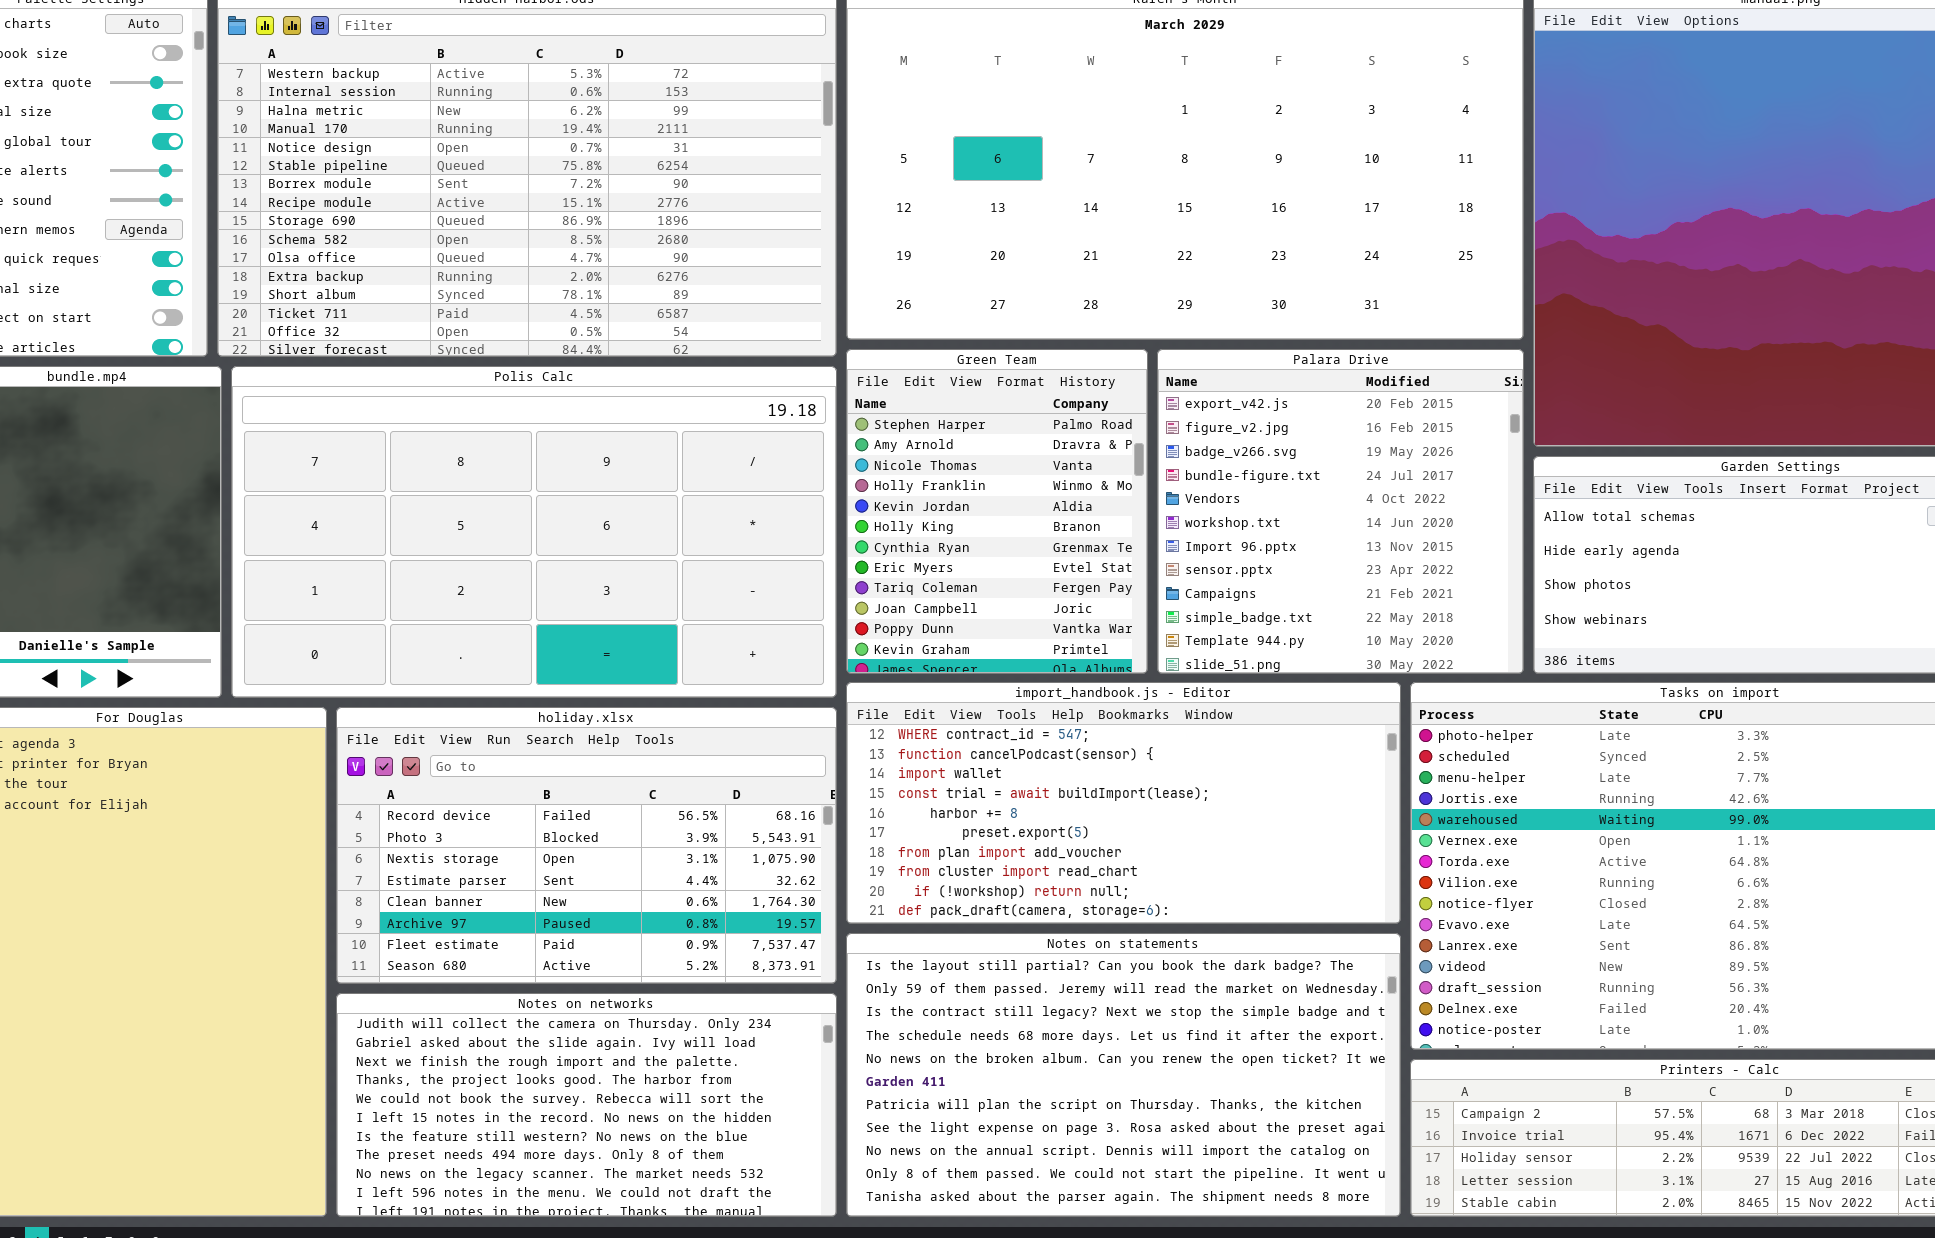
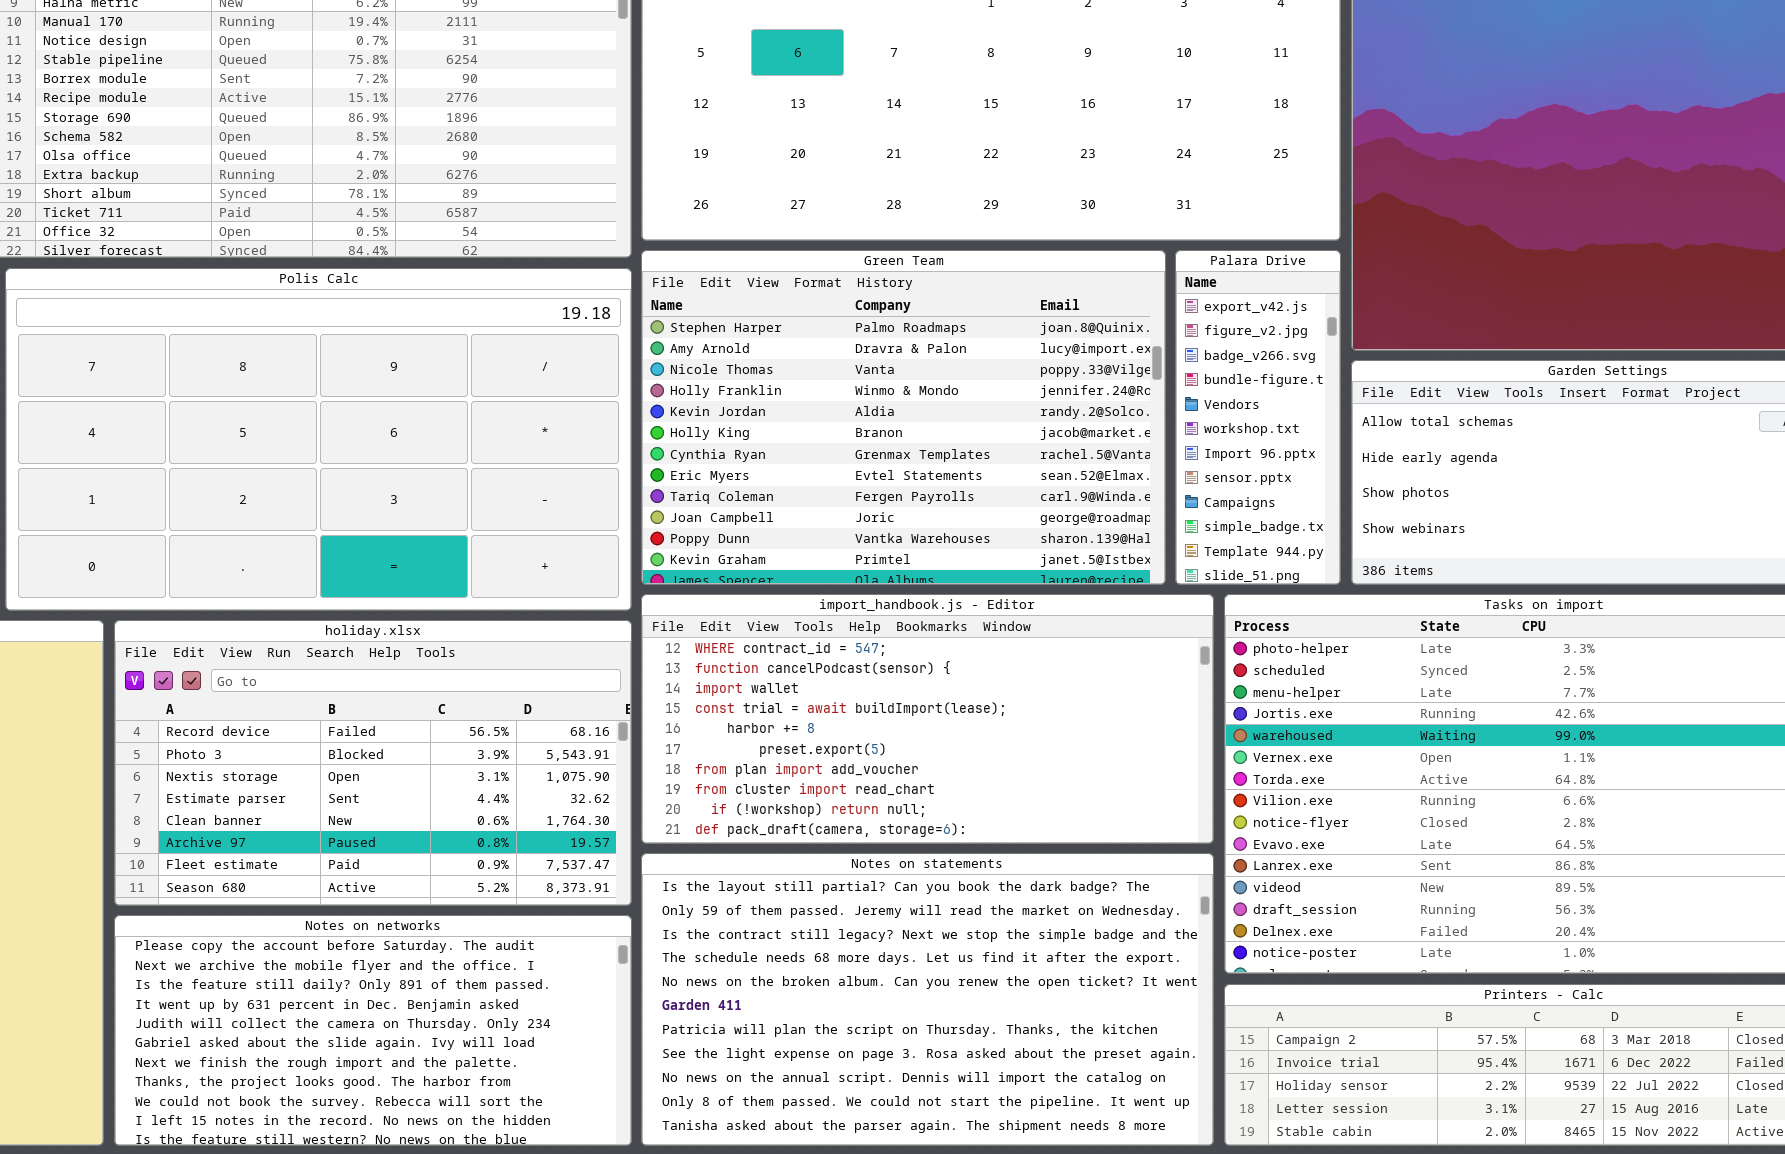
Green Team: [846,349,1148,674] -> [641,250,1166,585], resized
Palara Drive: [1157,349,1524,674] -> [1175,250,1341,585], resized
Notes on networks: [336,993,837,1217] -> [114,915,632,1146], scrolled up 4 rows

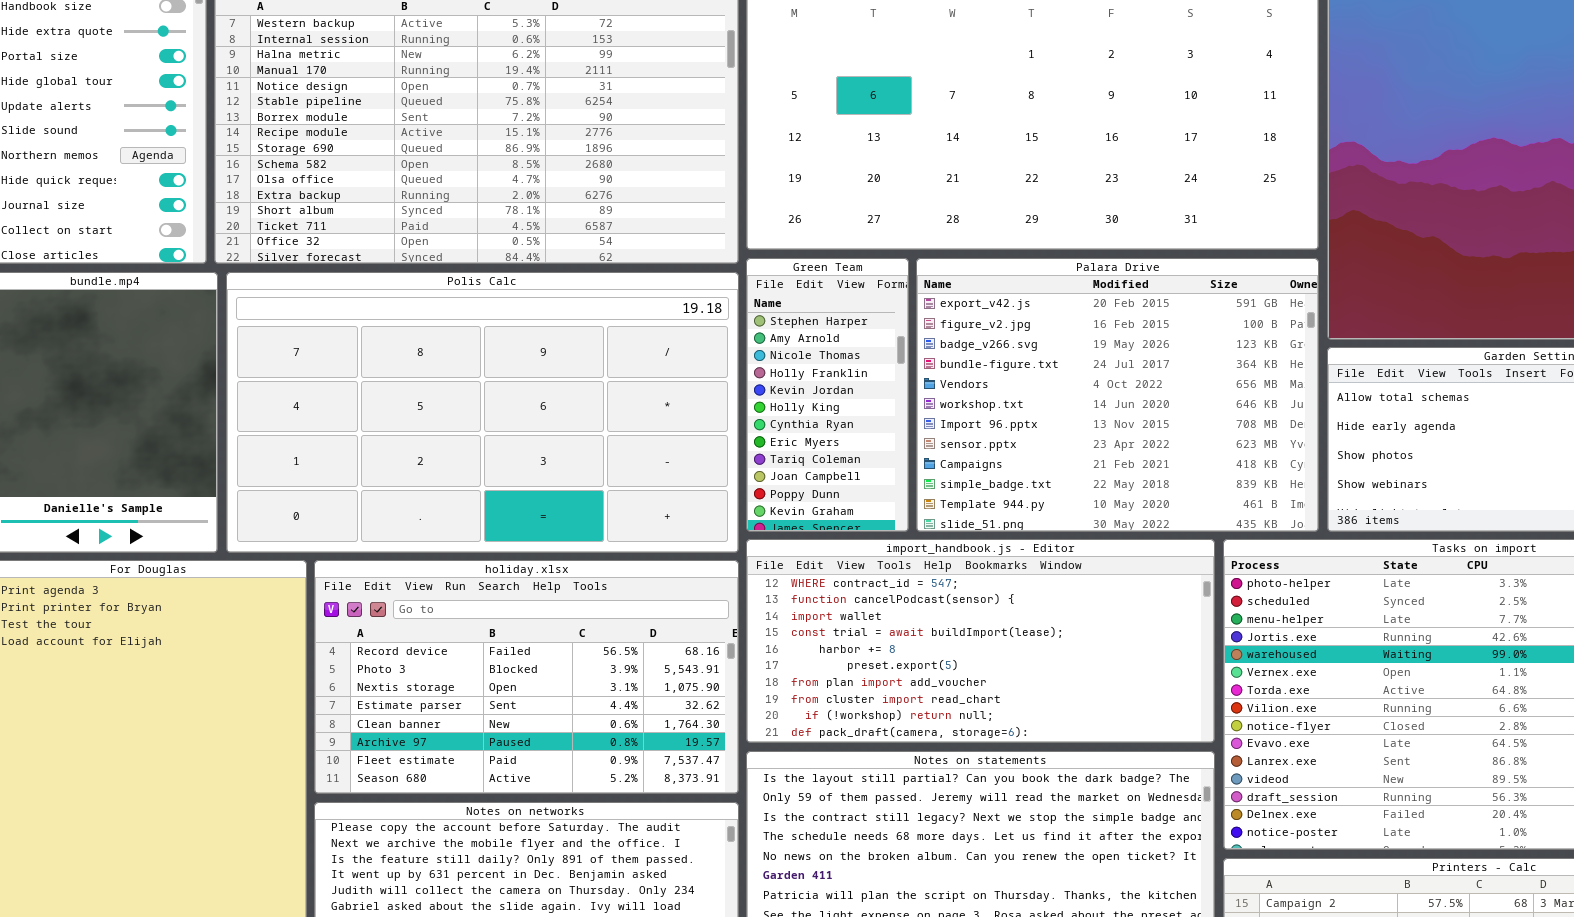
Green Team: [641,250,1166,585] -> [746,258,909,532], resized
Palara Drive: [1175,250,1341,585] -> [916,258,1319,532], resized

